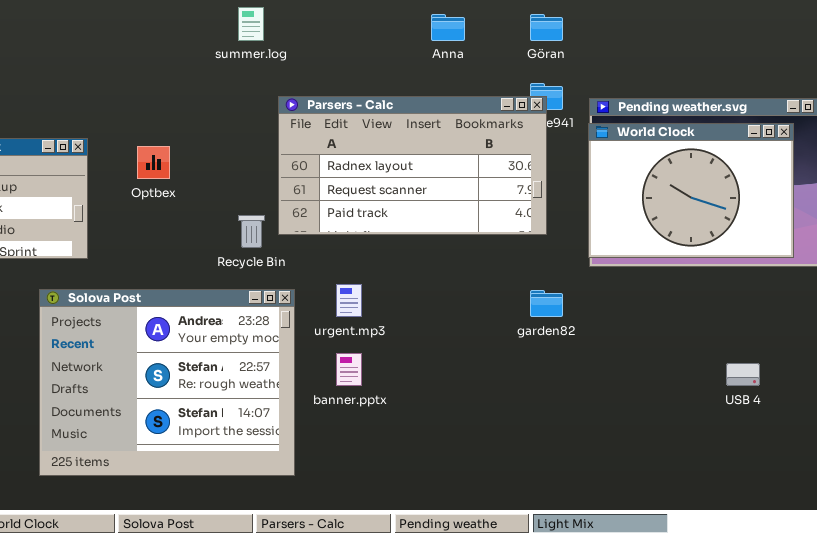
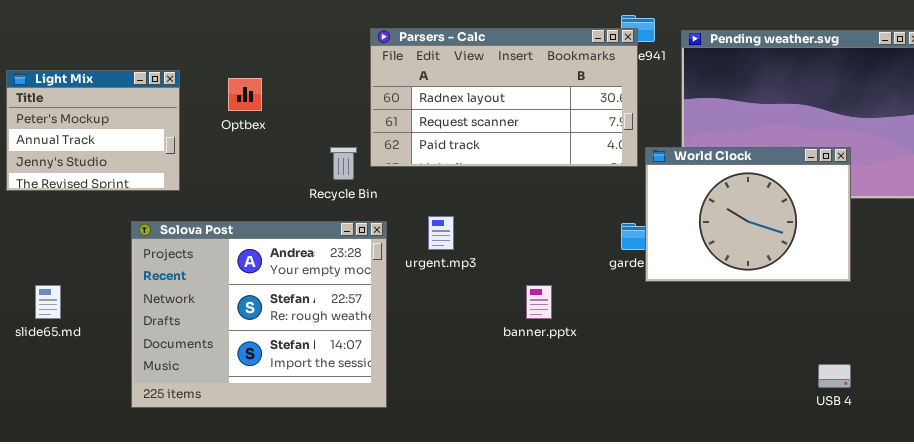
World Clock: [588,123,794,258] -> [645,147,851,282], moved
banner.pptx: [336,353,362,386] -> [526,285,552,319], moved
USB 4: [726,363,760,386] -> [818,364,851,388], moved

